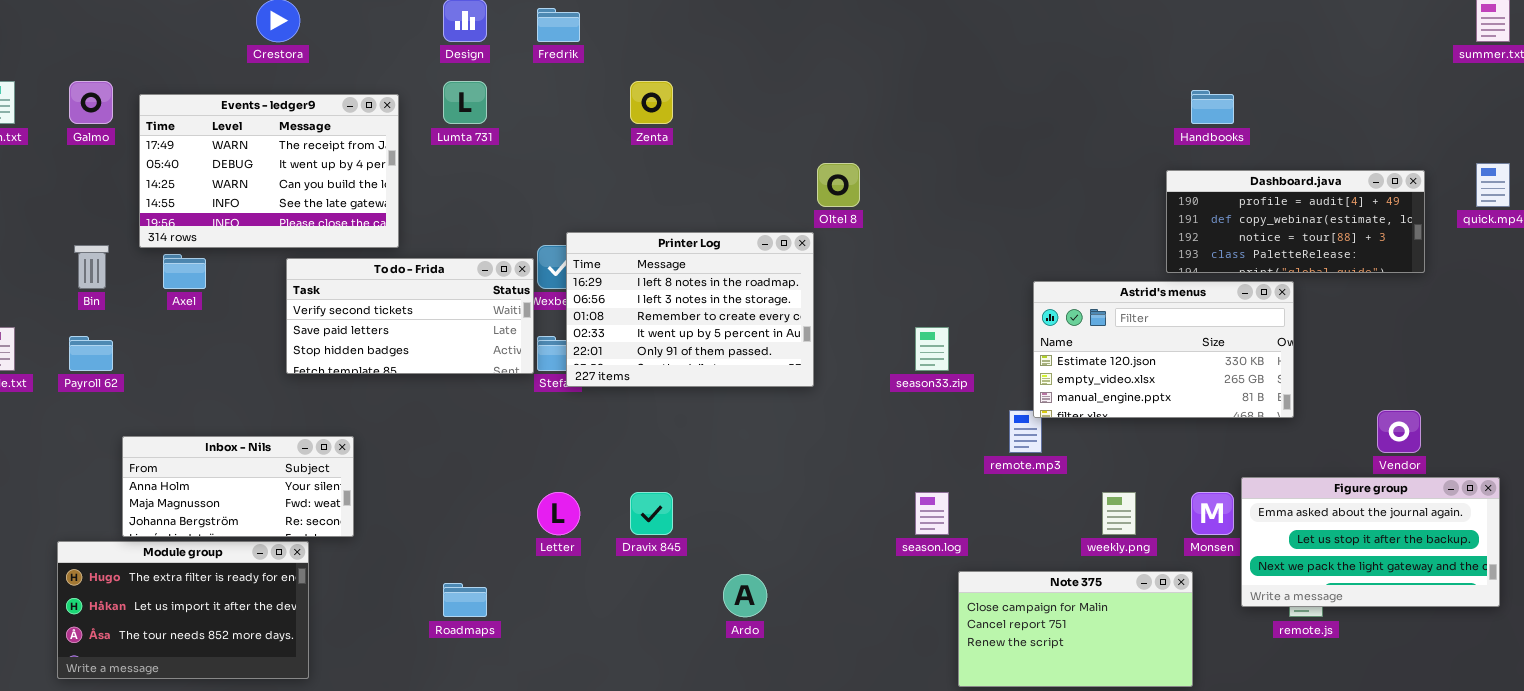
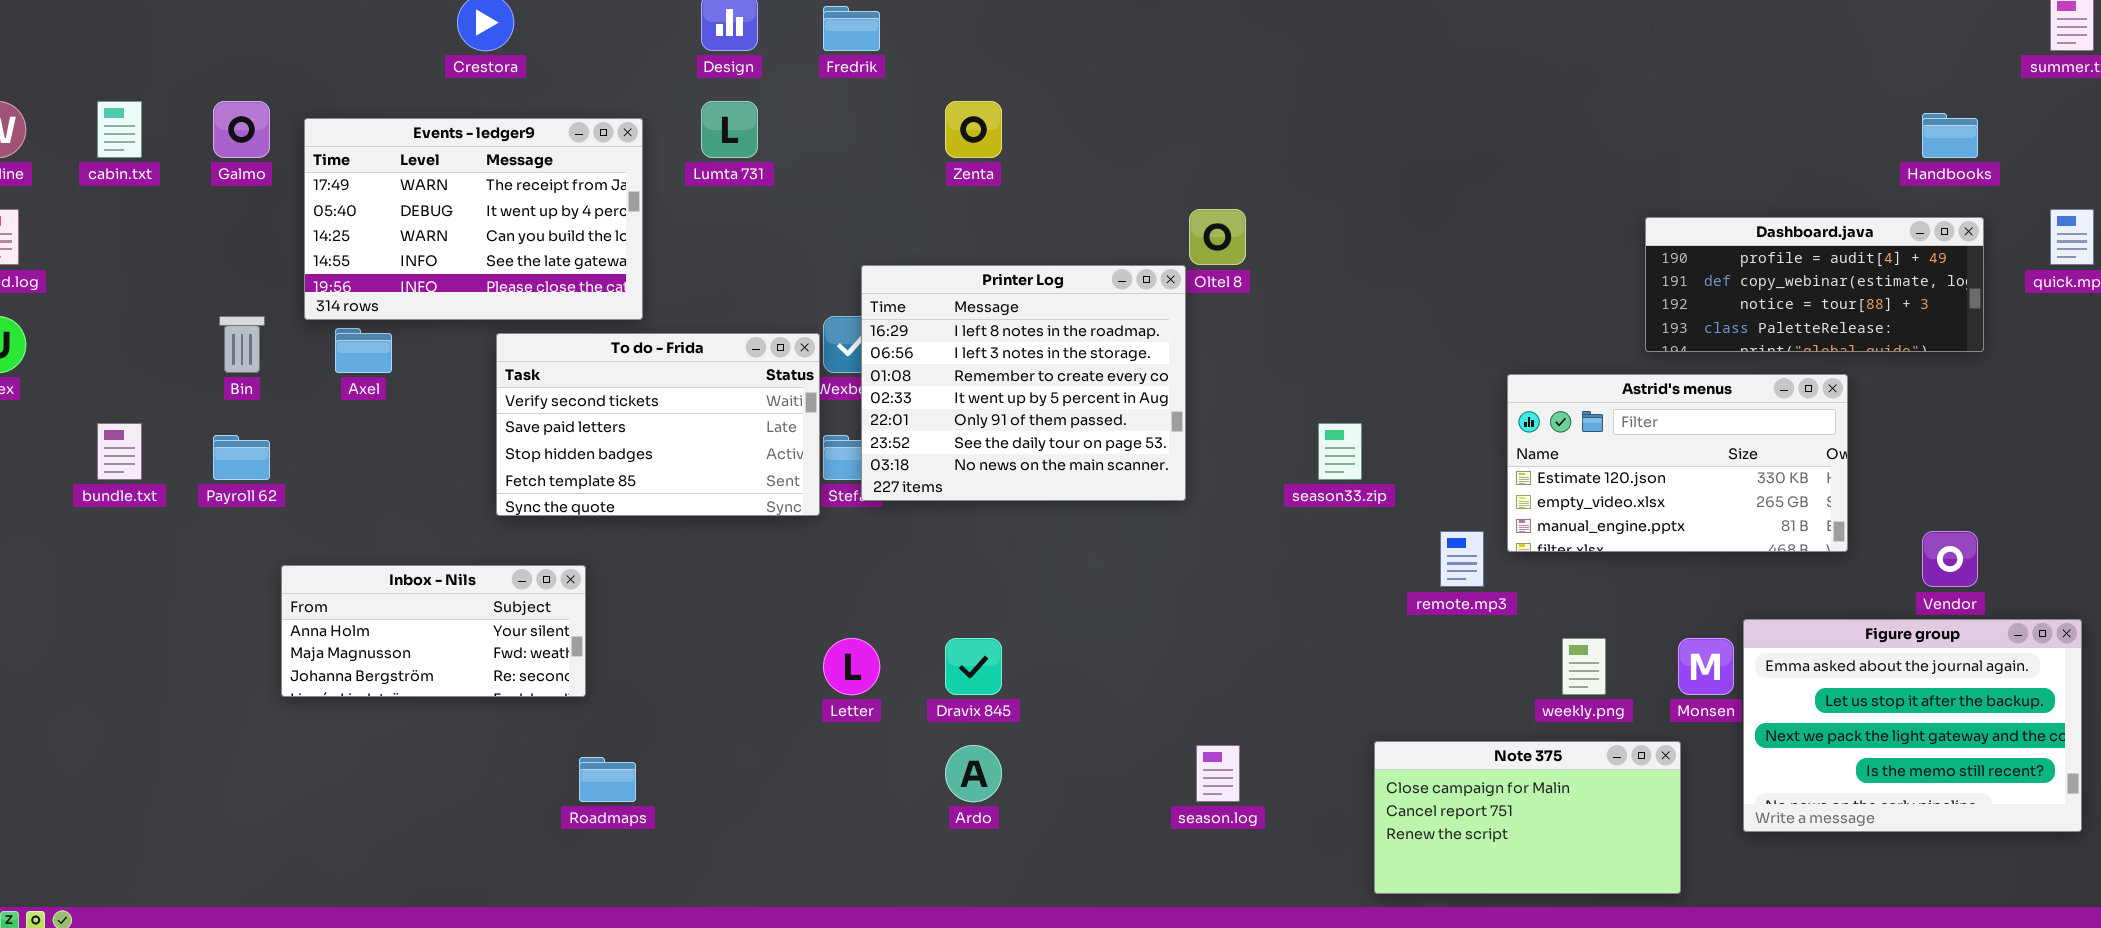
Handbooks: [1191,90,1234,124] -> [1922,113,1978,158], moved
Printer Log: [566,232,814,387] -> [861,265,1186,501], resized
To do - Frida: [286,258,534,374] -> [496,333,820,516], resized
Astrid's menus: [1033,281,1294,418] -> [1507,374,1848,552], moved
Figure group: [1241,477,1500,607] -> [1743,619,2082,832], resized
season.log: [915,492,949,535] -> [1196,745,1240,802], moved
Module group: [57,541,309,679] -> none, closed
Ardo: [723,574,767,617] -> [945,745,1002,802], moved
Roadmaps: [443,583,487,617] -> [579,757,636,802], moved

